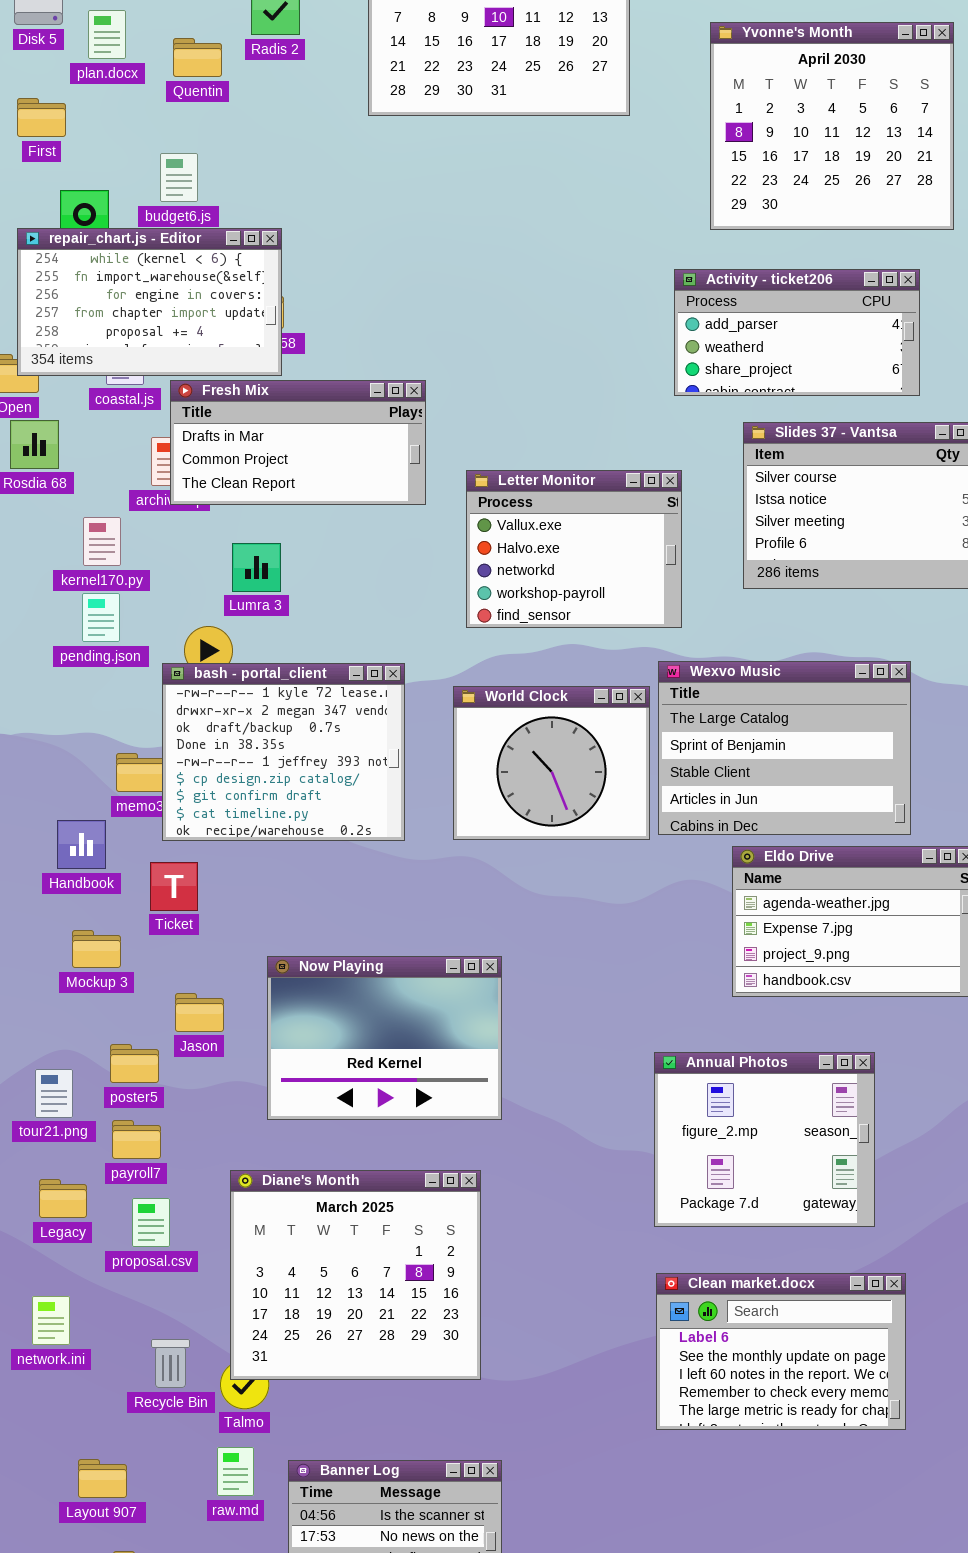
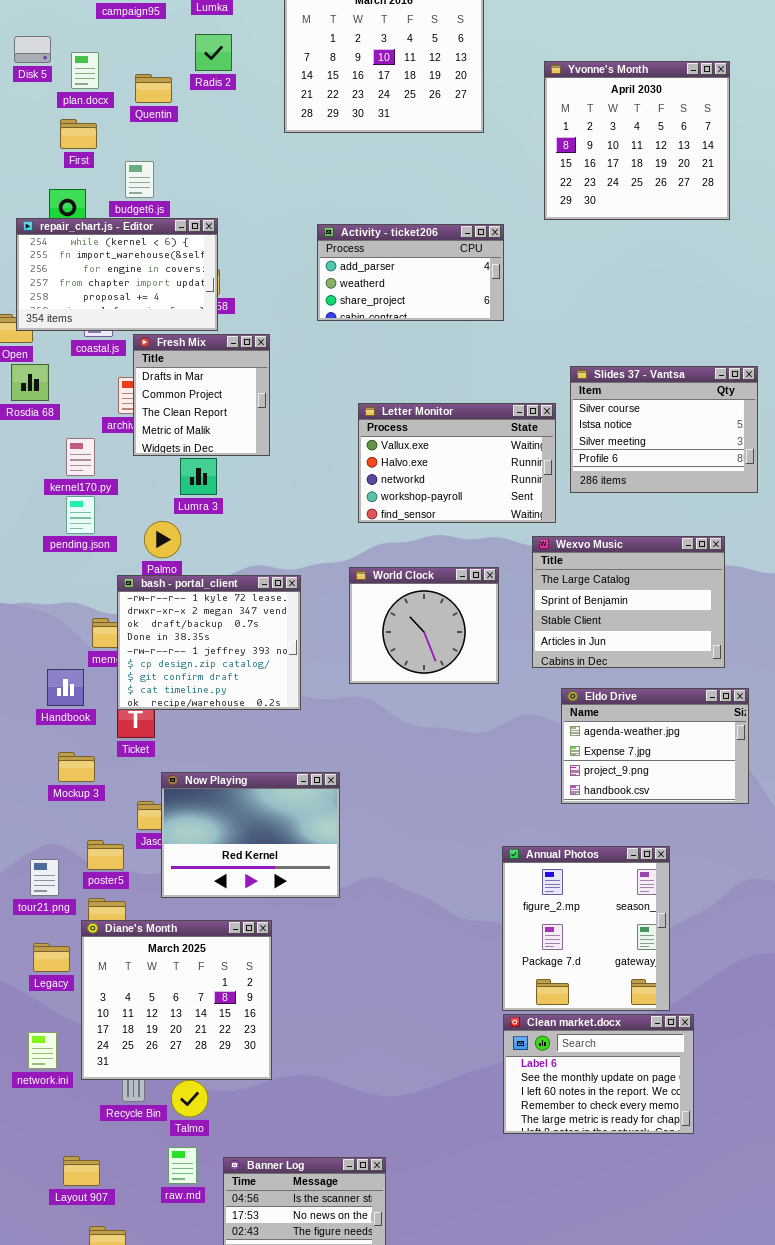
First: [17,98,66,137] -> [60,119,97,149], moved
Activity - ticket206: [674,269,920,396] -> [317,224,504,321], moved
Fresh Mix: [170,380,426,505] -> [133,334,270,456], resized
Letter Monitor: [466,470,682,628] -> [358,403,556,523], resized
Wexvo Music: [658,661,911,835] -> [532,536,725,668], moved
bash - portal_client: [162,663,405,841] -> [117,575,301,710], moved
Now Playing: [267,956,502,1120] -> [161,772,340,898], moved
Annual Photos: [654,1052,875,1227] -> [502,846,670,1011], resized
Diane's Month: [230,1170,481,1380] -> [81,920,272,1080], moved

